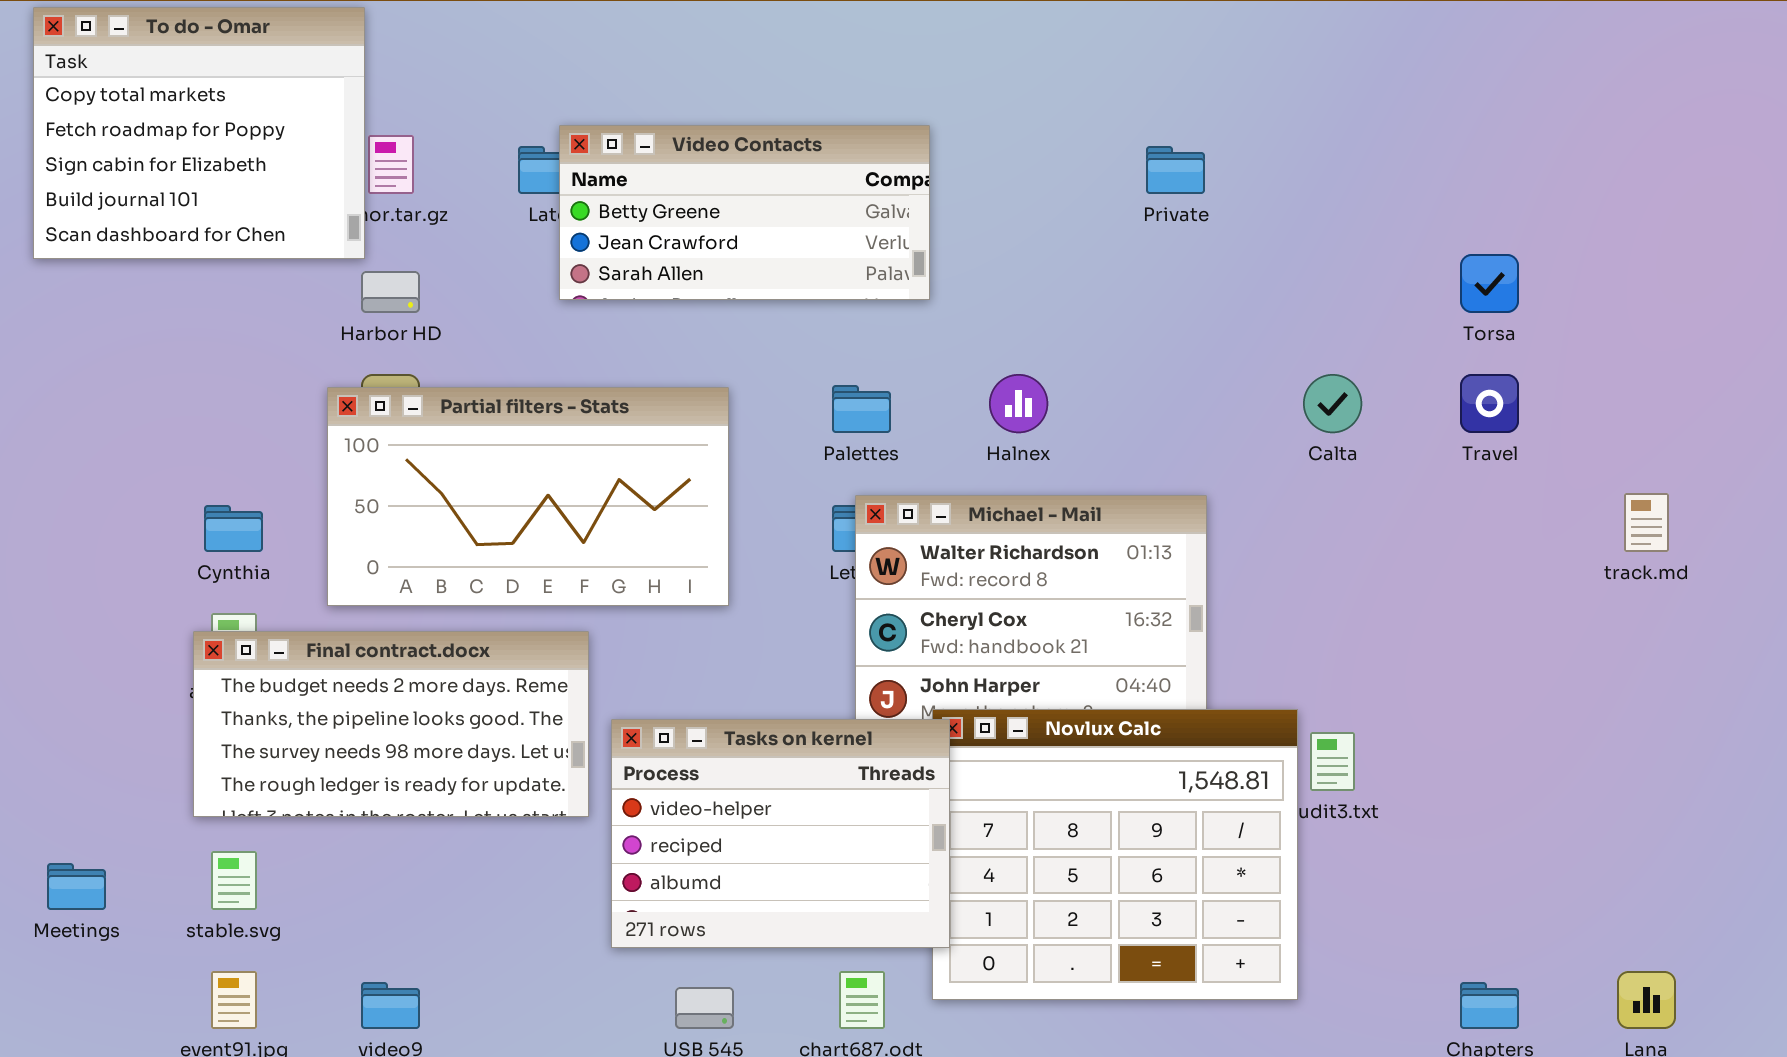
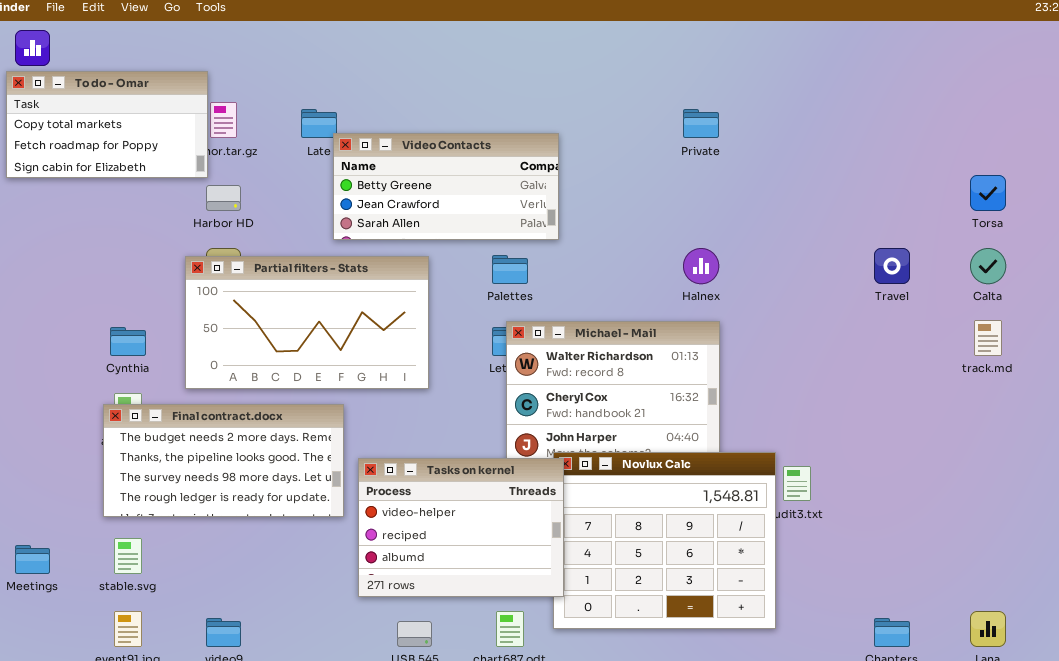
To do - Omar: [33,7,365,259] -> [6,71,208,178], resized
Video Contacts: [559,125,930,300] -> [333,133,559,240], moved
Torsa: [1460,254,1519,313] -> [970,175,1006,211], moved
Halnex: [989,374,1048,433] -> [683,248,719,284], moved
Calta: [1303,374,1362,433] -> [970,248,1006,284], moved

